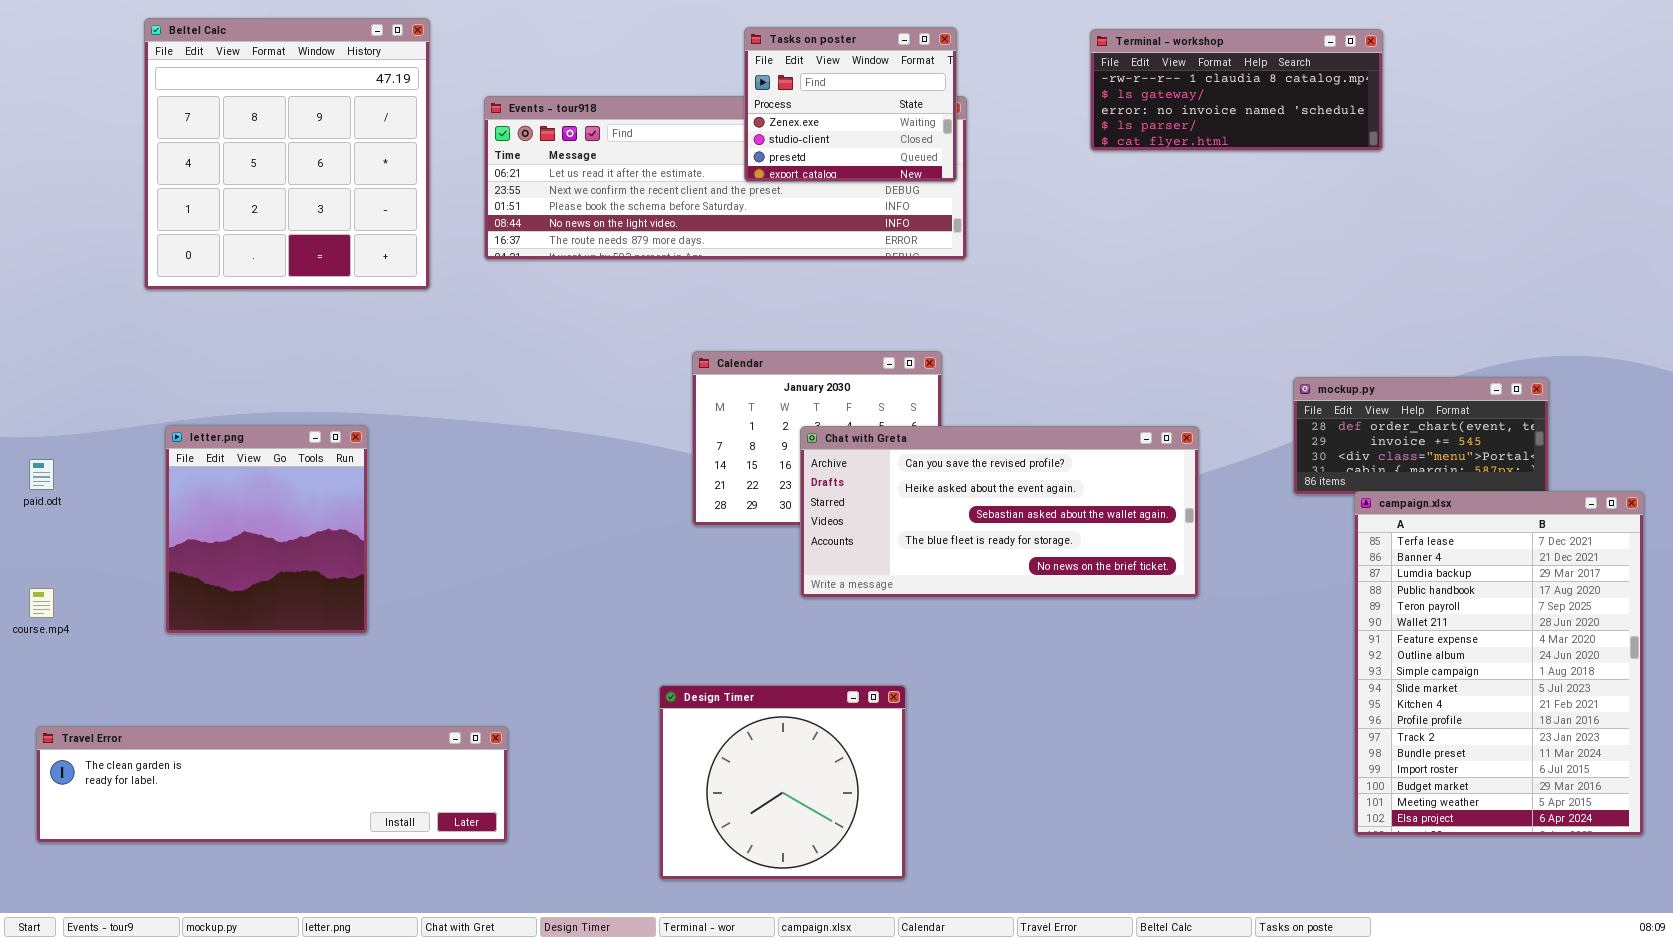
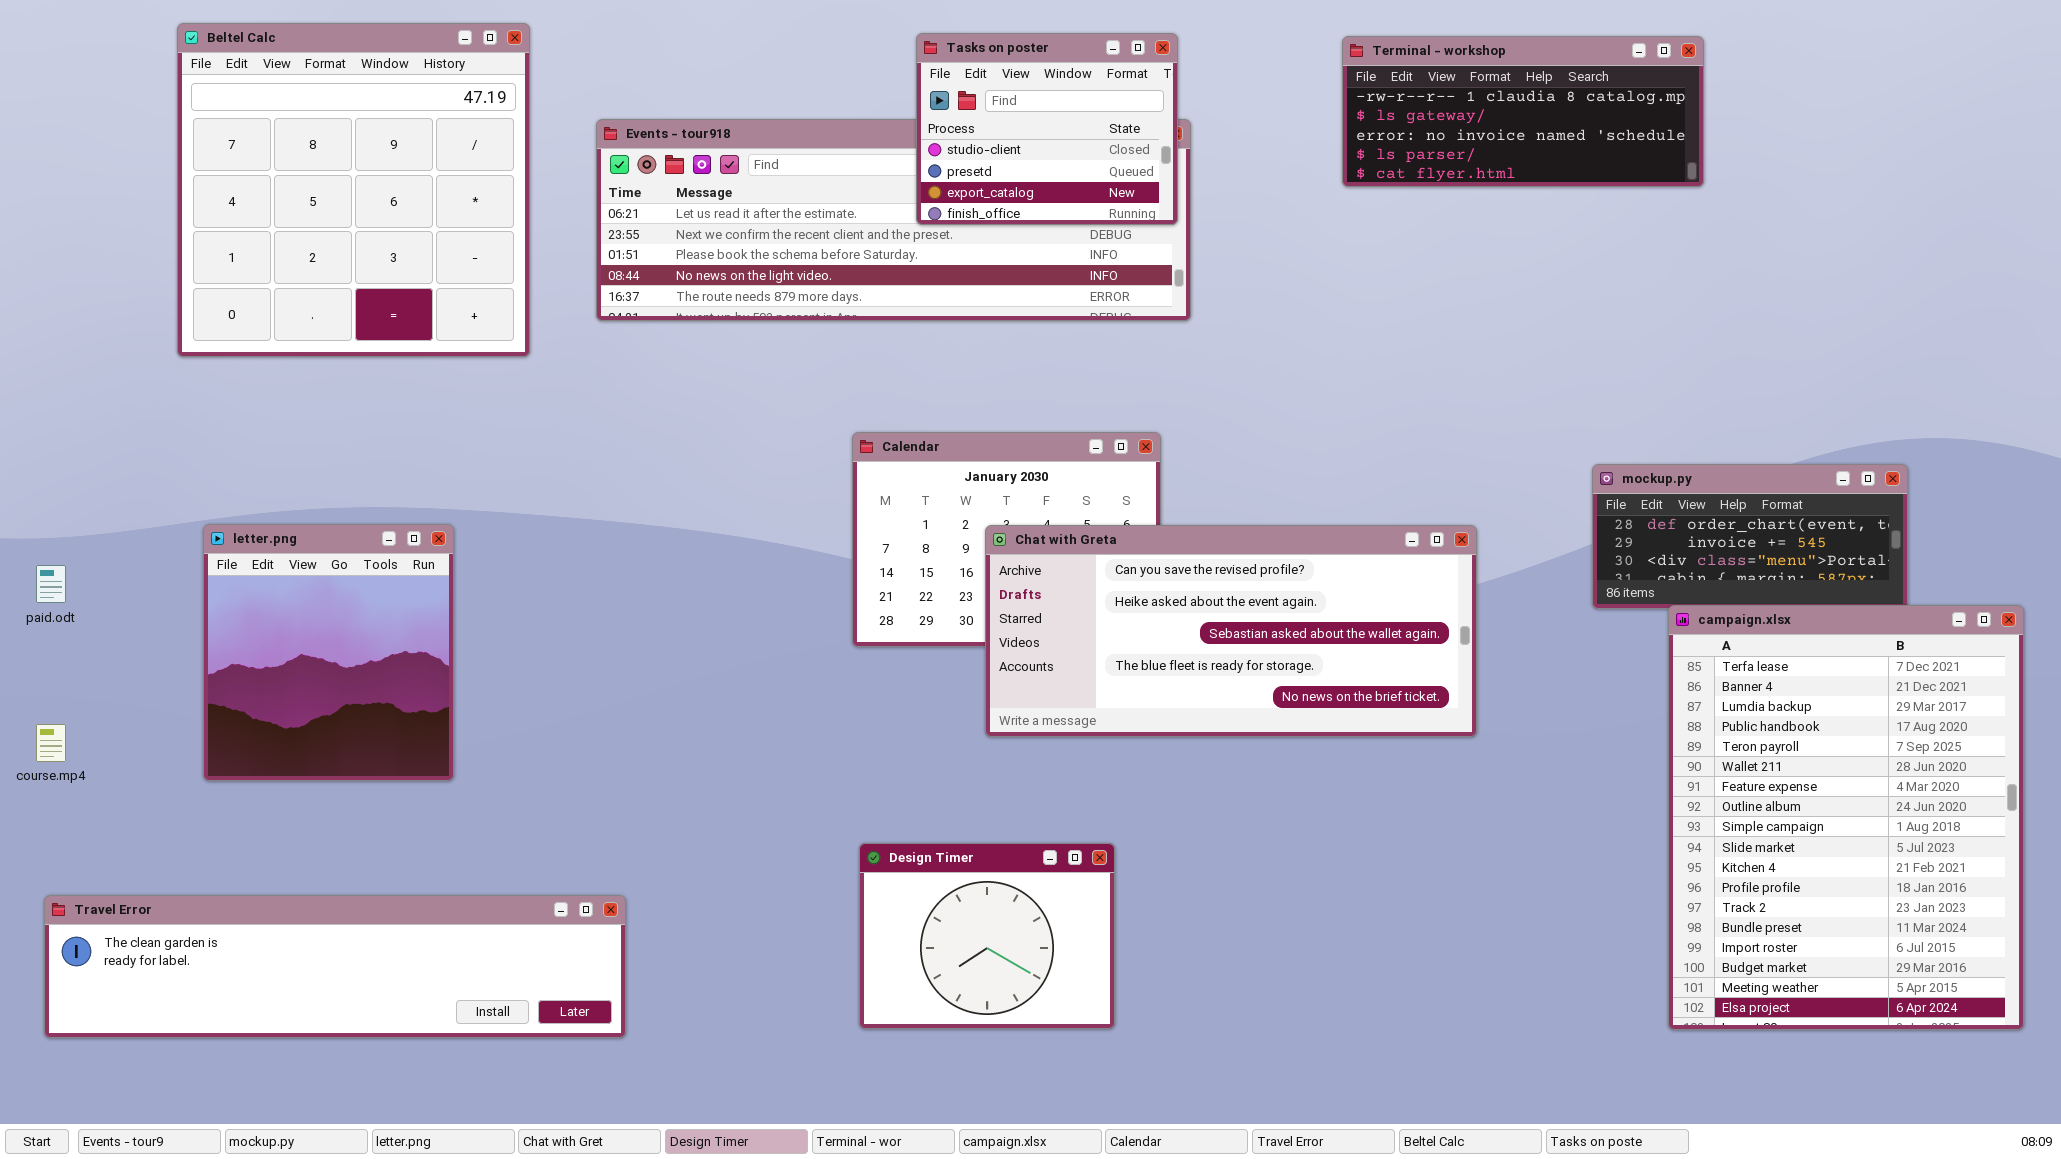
Tasks on poster: [744,27,957,182] -> [916,33,1178,225], scrolled down 1 row
Design Timer: [659,685,906,880] -> [859,843,1115,1029], resized

